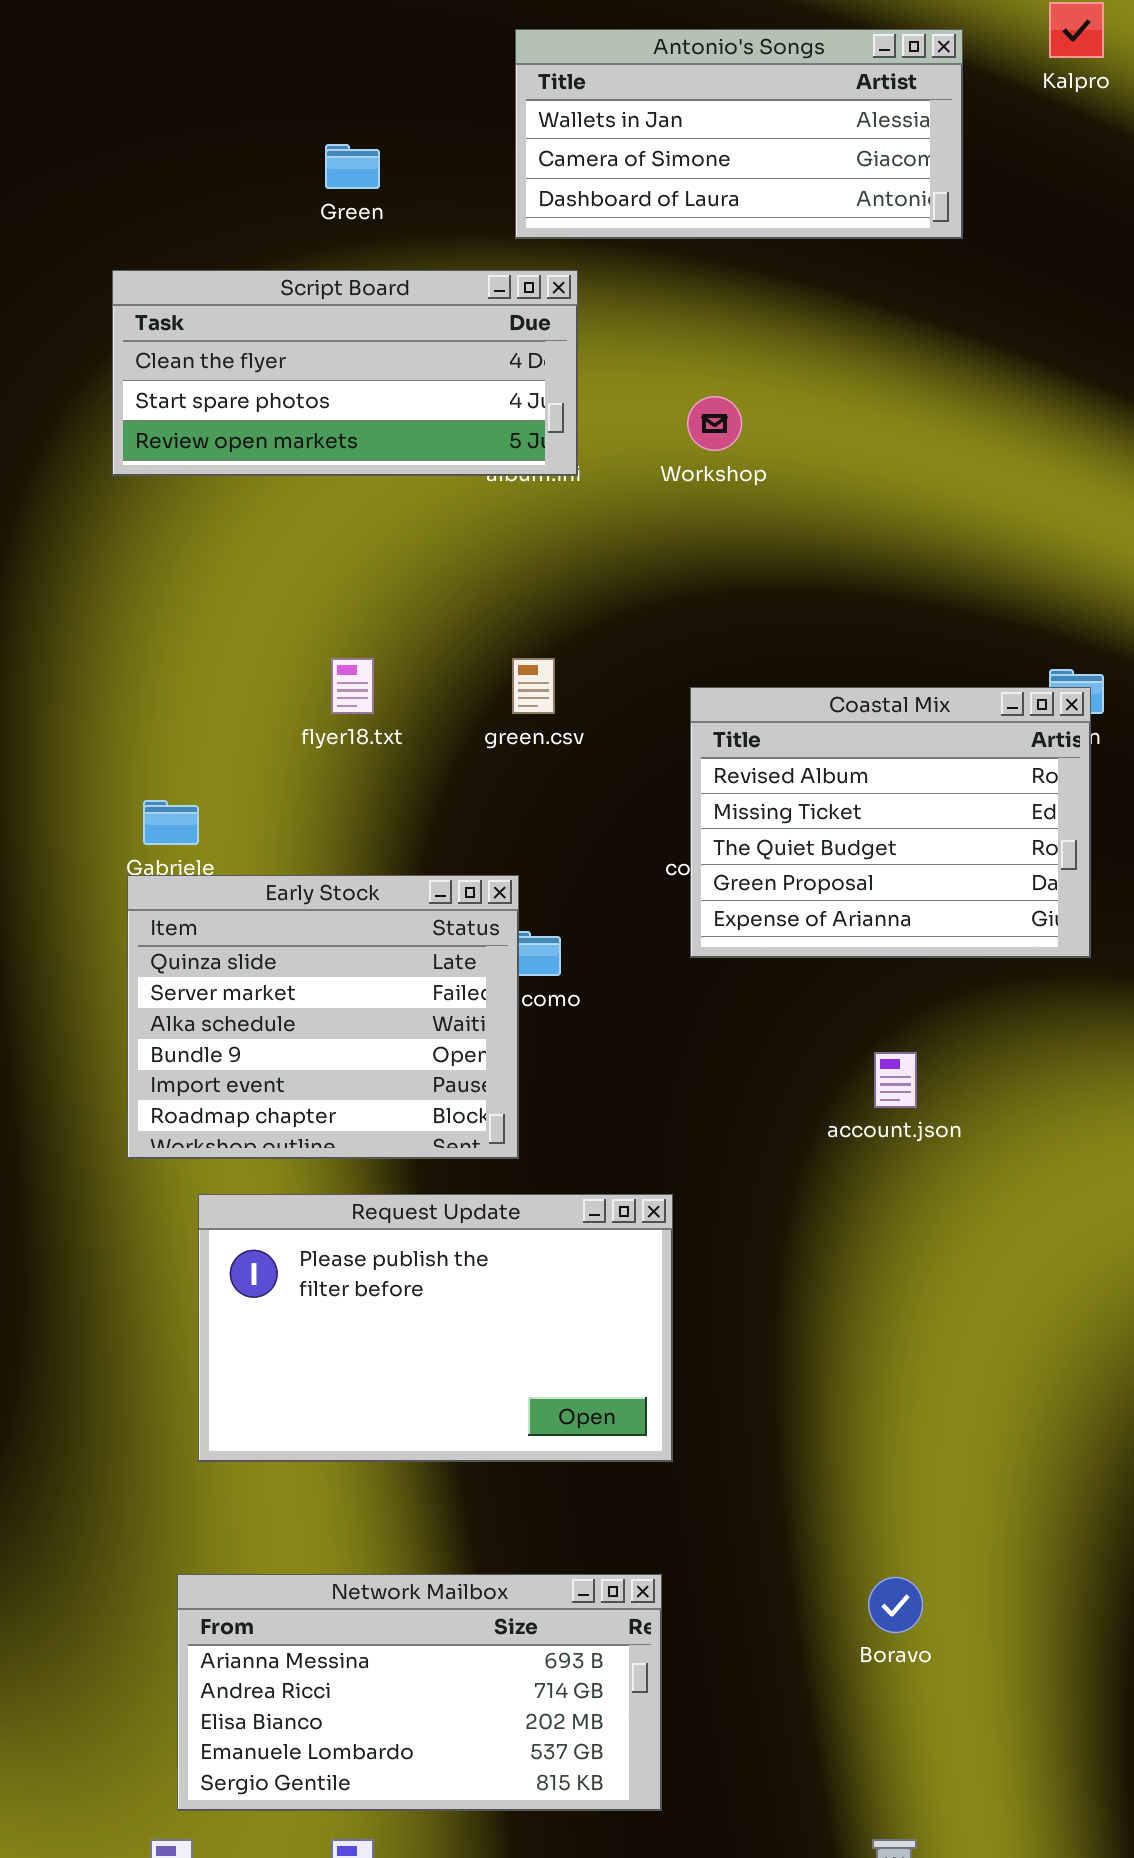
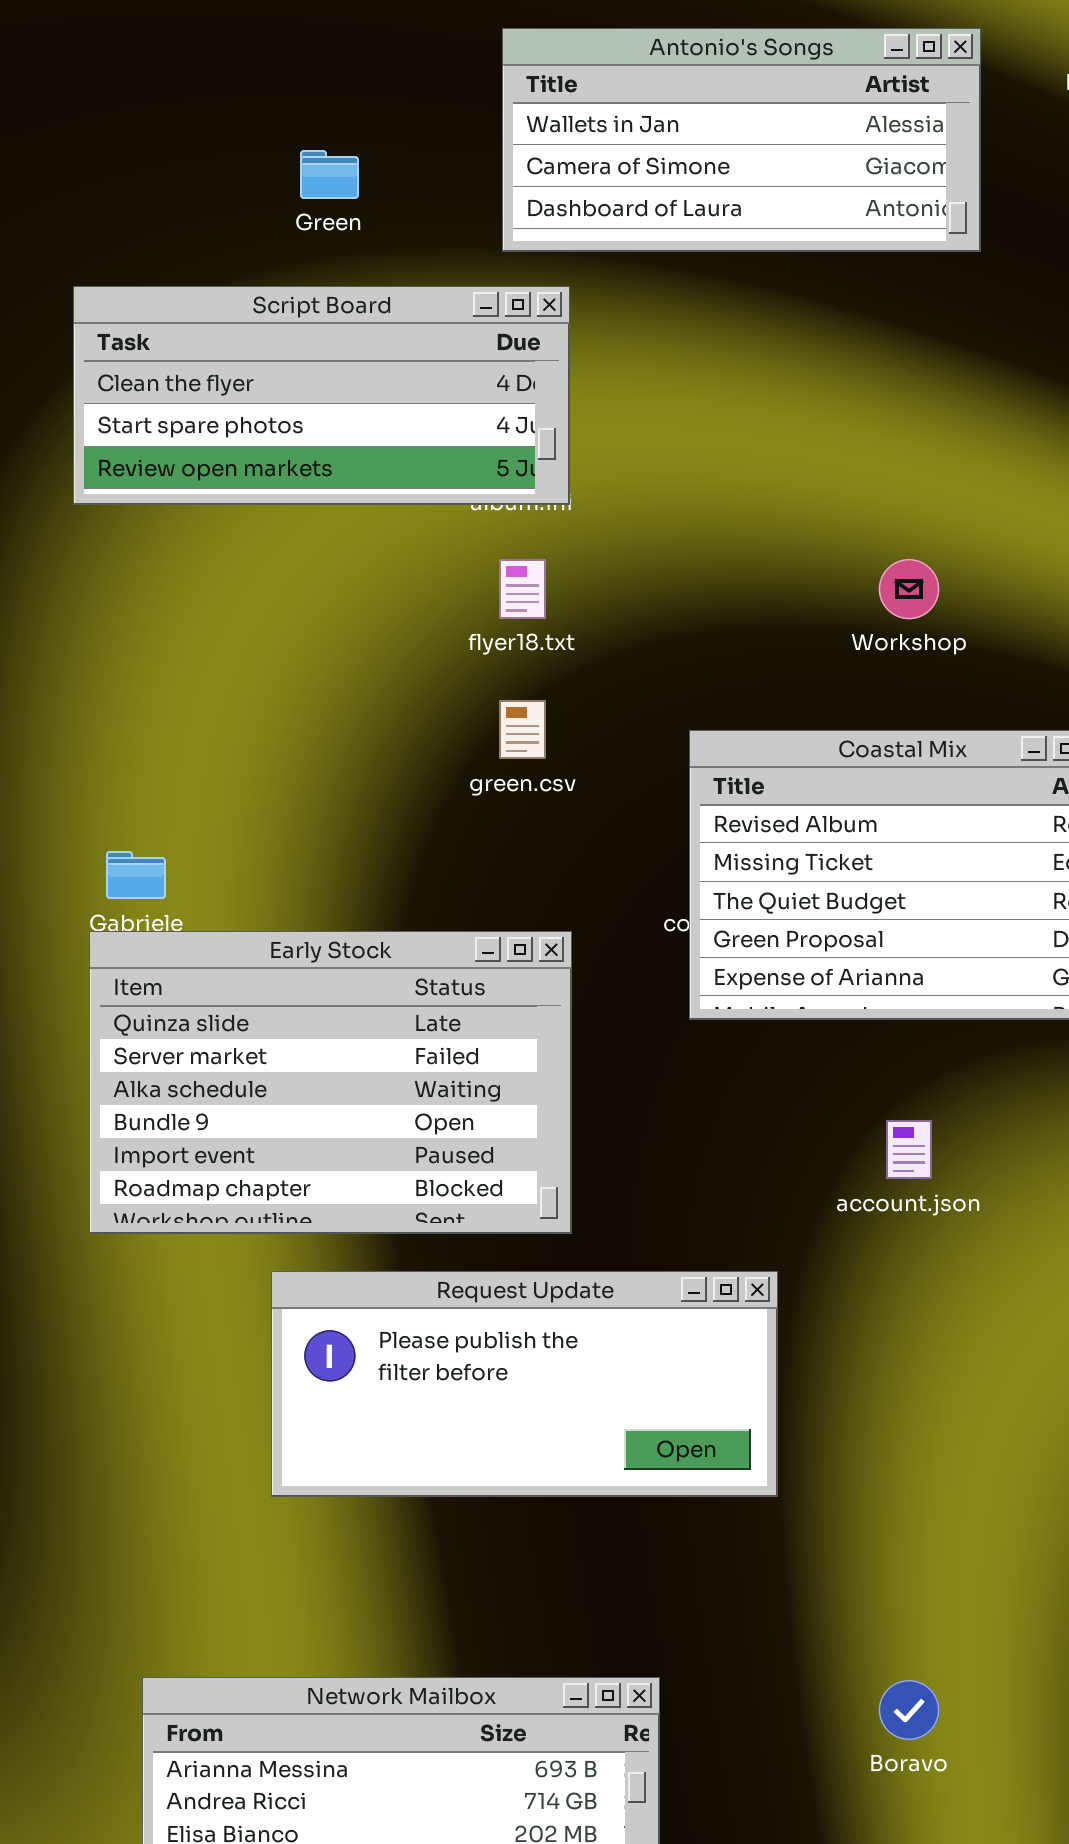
Workshop: [687,396,742,451] -> [879,559,939,619], moved
flyer18.txt: [331,658,374,714] -> [499,559,546,619], moved
Early Stock: [127,875,519,1159] -> [89,931,572,1234], resized
Request Update: [198,1194,673,1462] -> [271,1271,778,1497], moved, resized

